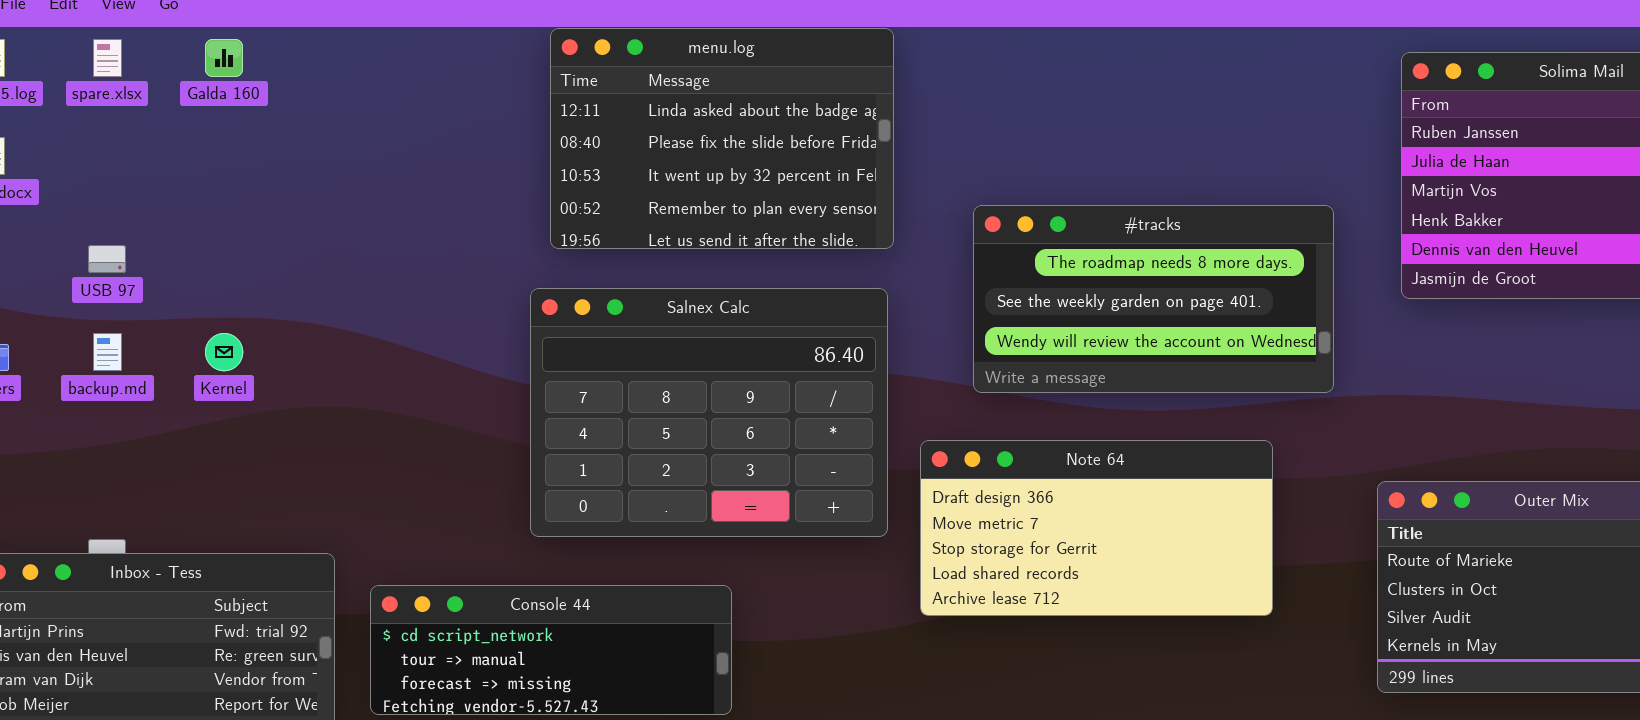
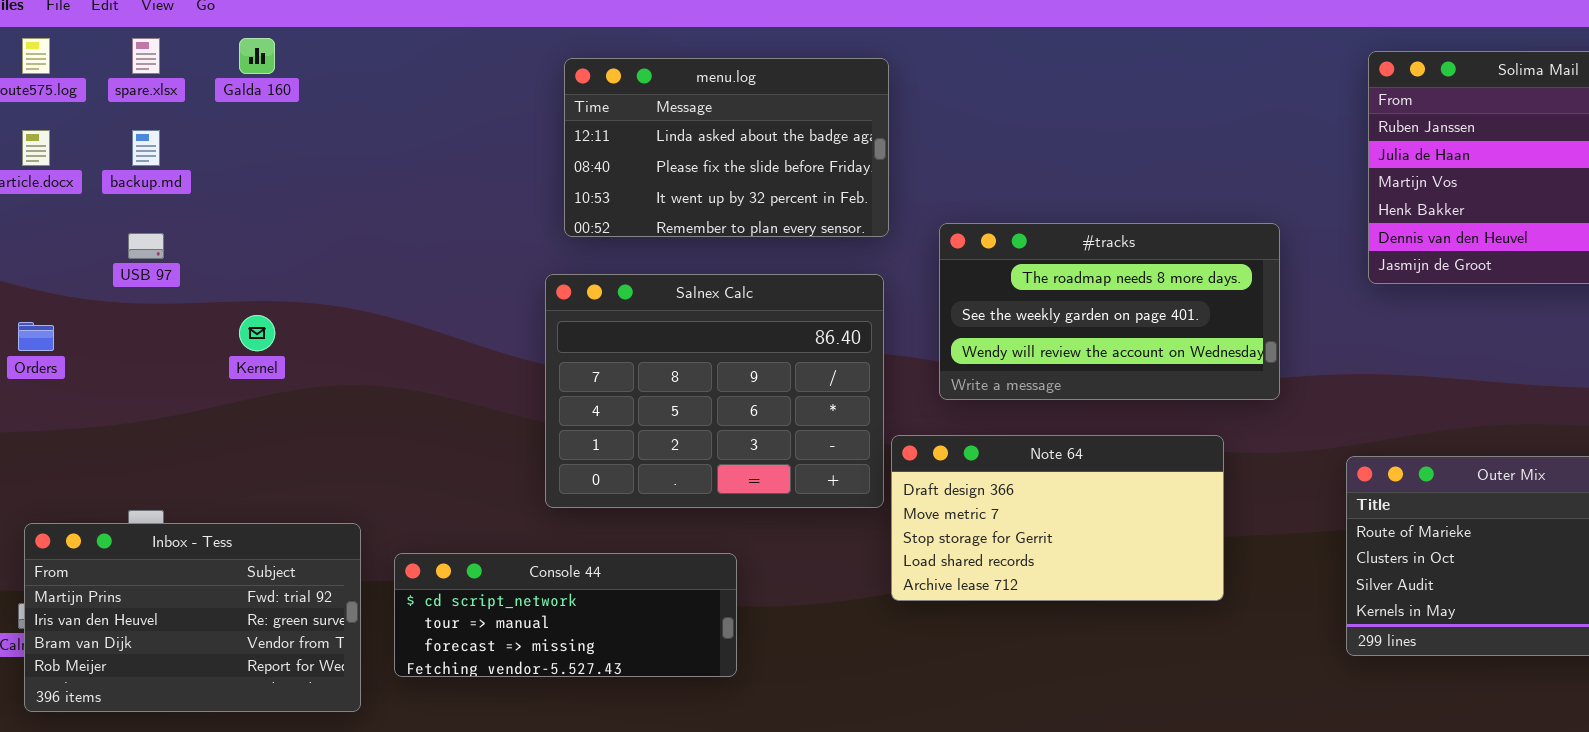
menu.log: [550,28,894,249] -> [564,58,889,237], resized
#tracks: [973,205,1334,393] -> [939,223,1280,400], moved
backup.md: [93,333,122,371] -> [132,130,160,166], moved
Note 64: [920,440,1273,616] -> [891,435,1224,601], moved

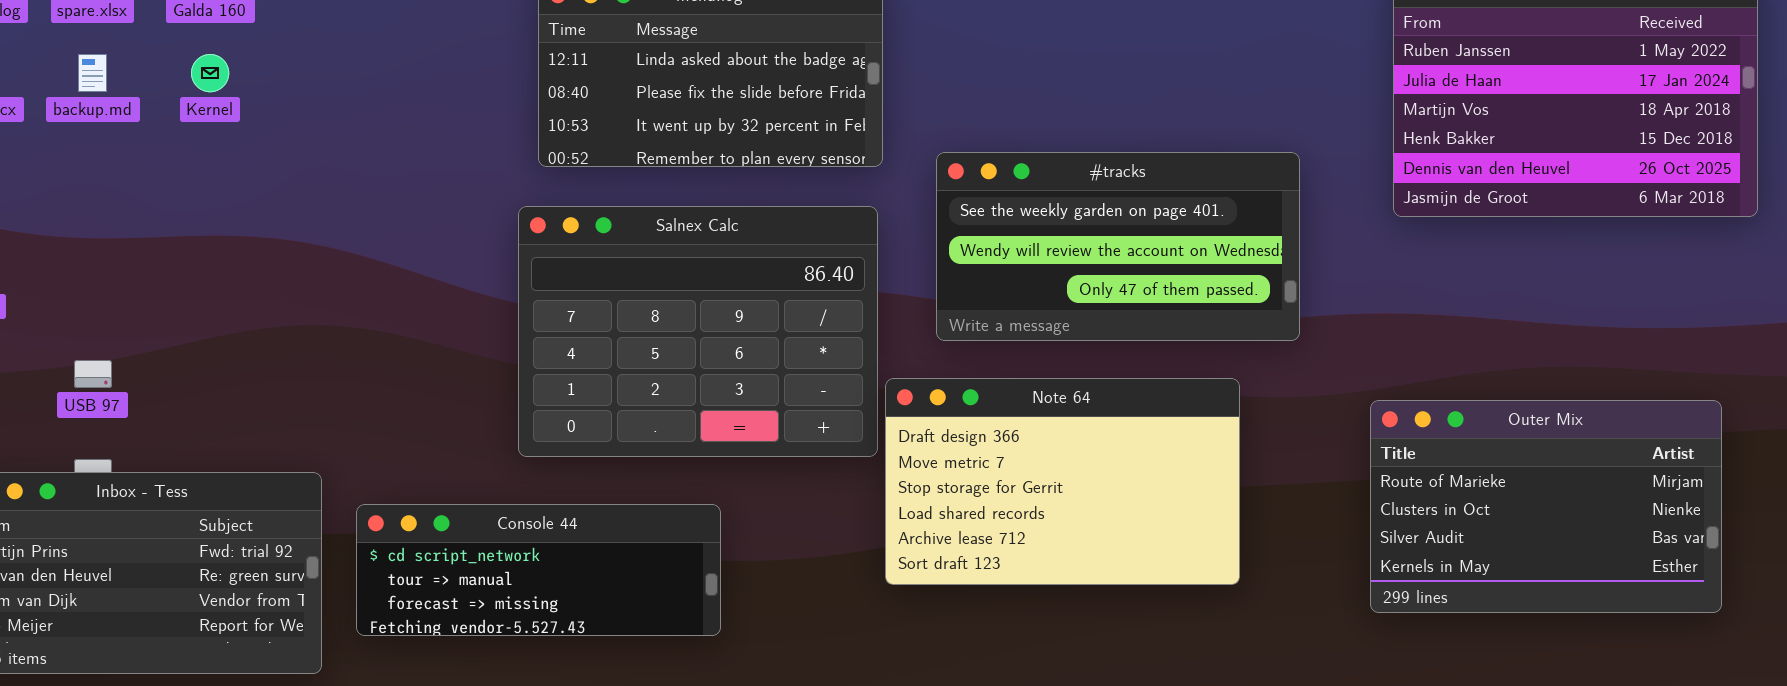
#tracks: [939,223,1280,400] -> [936,152,1300,341], scrolled down 1 row
USB 97: [128,233,164,259] -> [74,360,112,388], moved
Kernel: [239,315,275,351] -> [191,54,229,92], moved
Note 64: [891,435,1224,601] -> [885,378,1240,585], resized

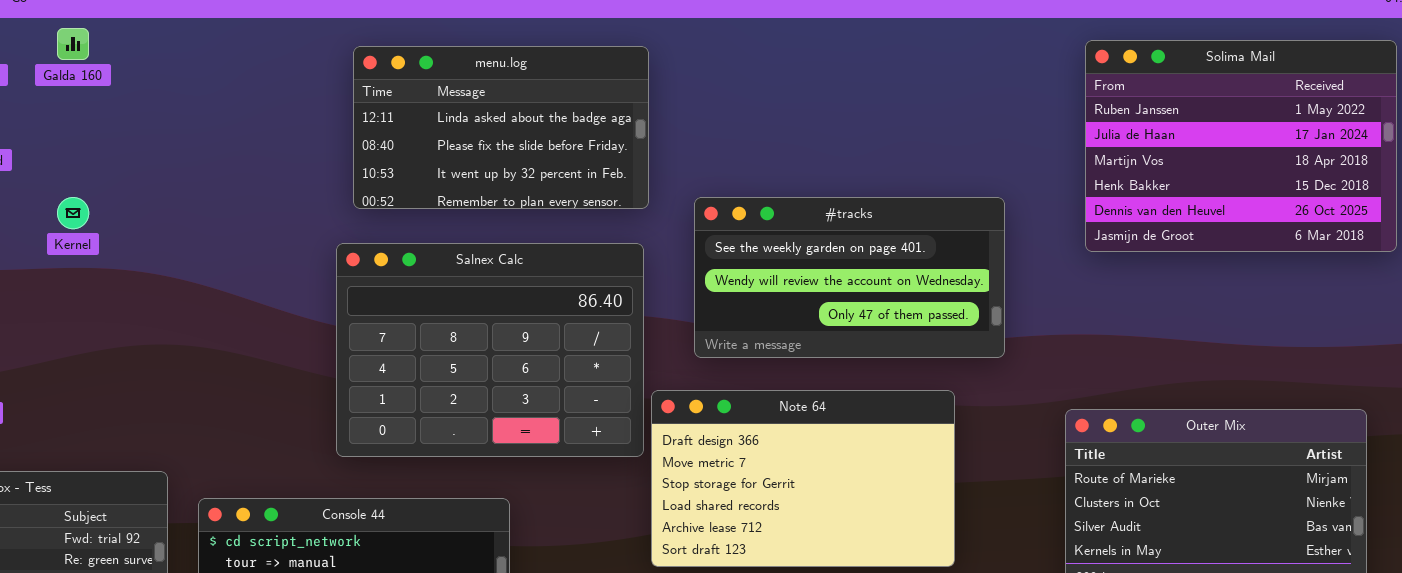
Kernel: [191,54,229,92] -> [57,197,89,229], moved

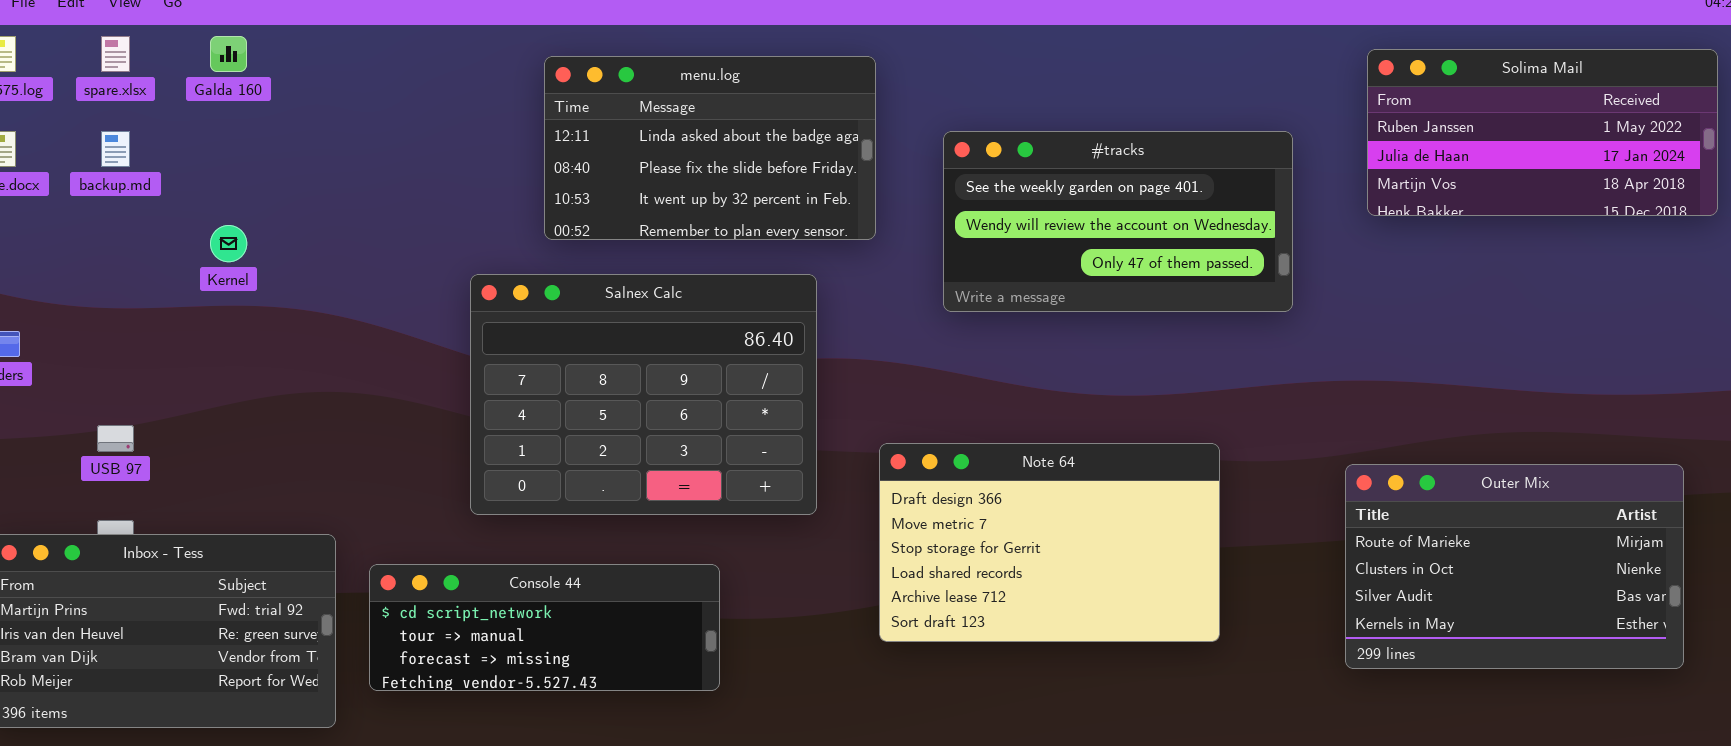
Solima Mail: [1085,40,1397,252] -> [1367,49,1718,216], resized
#tracks: [694,197,1005,358] -> [943,131,1293,312], moved
Salnex Calc: [336,243,644,457] -> [470,274,817,515], moved

